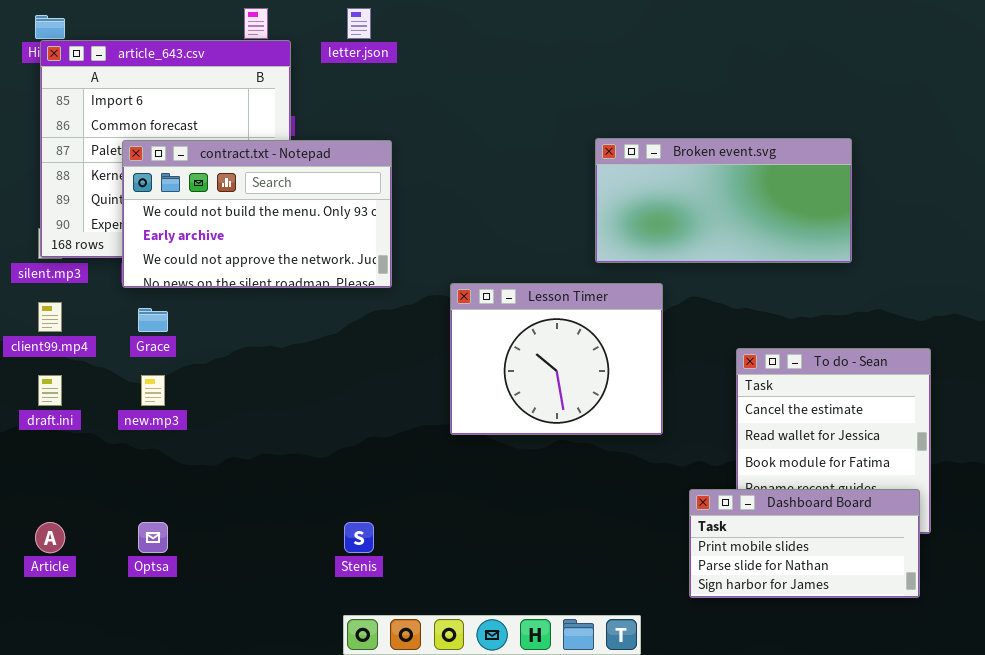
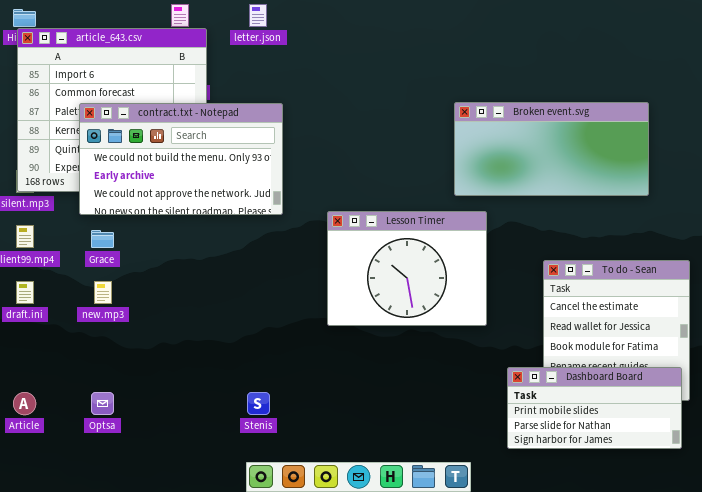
Broken event.svg: [595,138,852,263] -> [454,102,649,196], moved

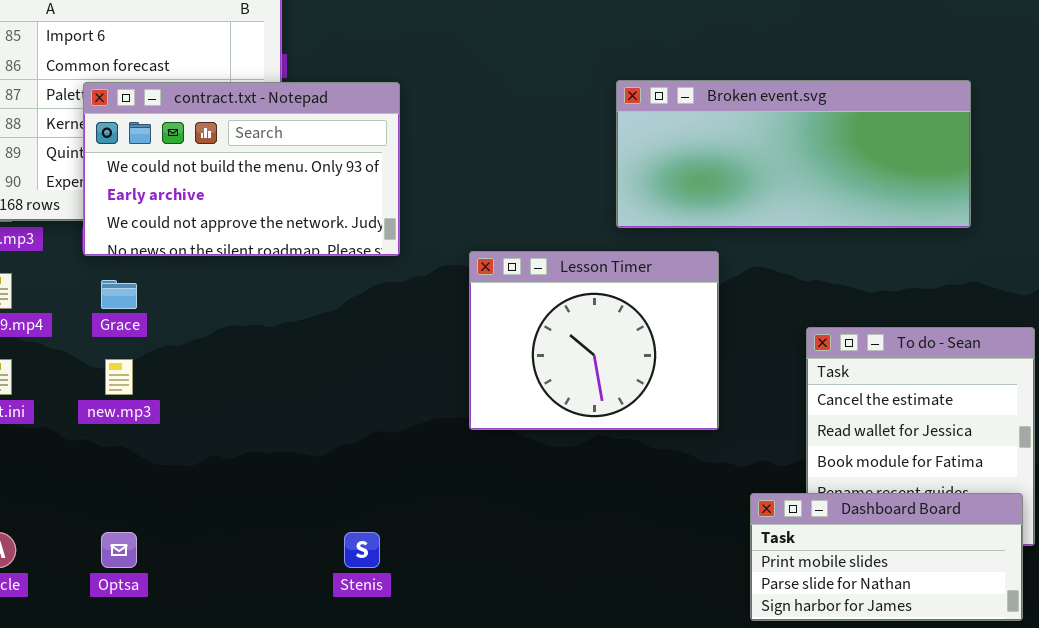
Broken event.svg: [454,102,649,196] -> [616,80,971,228], resized

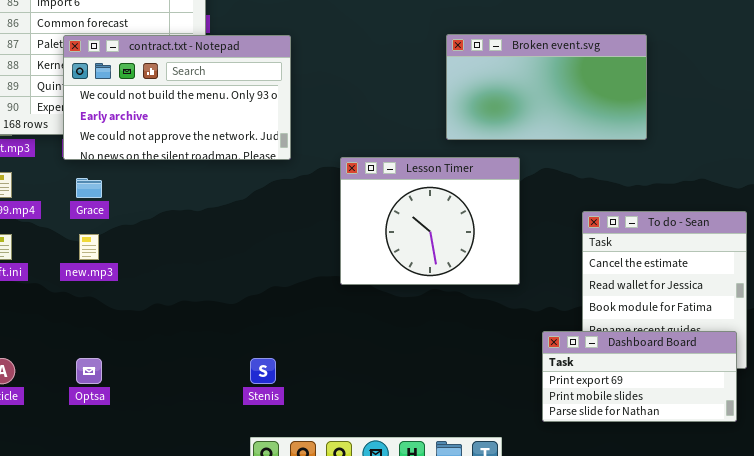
Broken event.svg: [616,80,971,228] -> [446,34,647,140], resized
Dashboard Board: [750,493,1023,621] -> [542,331,737,422], scrolled up 1 row

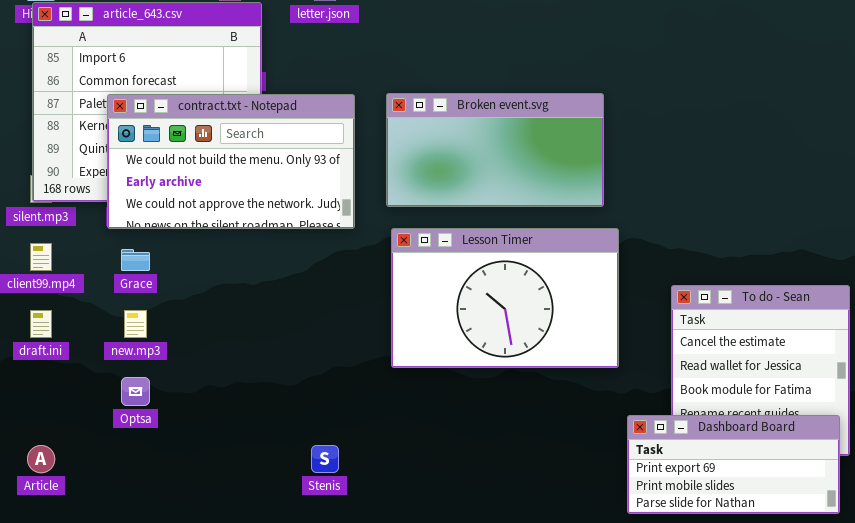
Broken event.svg: [446,34,647,140] -> [386,93,604,207], moved
Lesson Timer: [340,157,520,285] -> [391,228,619,368], moved, resized
Optsa: [76,358,102,384] -> [121,377,150,406], moved

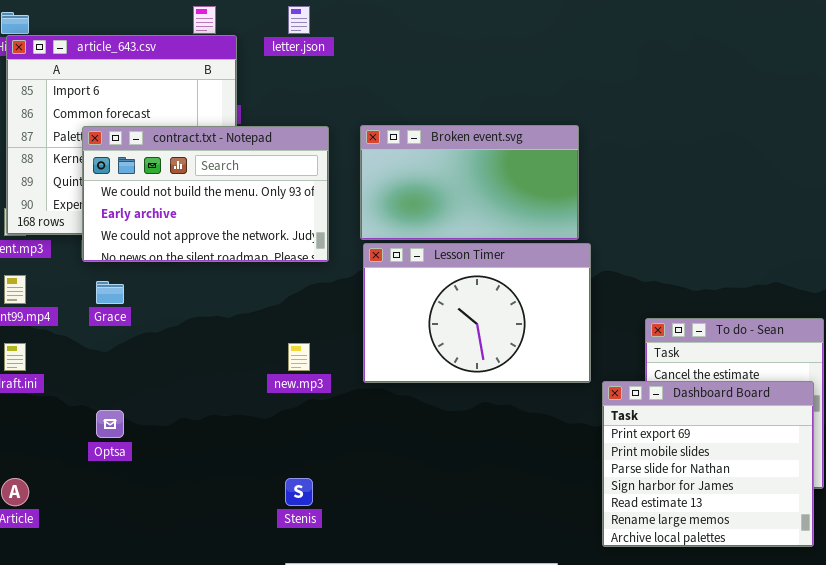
Lesson Timer: [391,228,619,368] -> [363,243,591,383], moved
new.mp3: [124,310,147,338] -> [288,343,310,371], moved
Dashboard Board: [627,415,840,514] -> [602,381,814,547], resized

